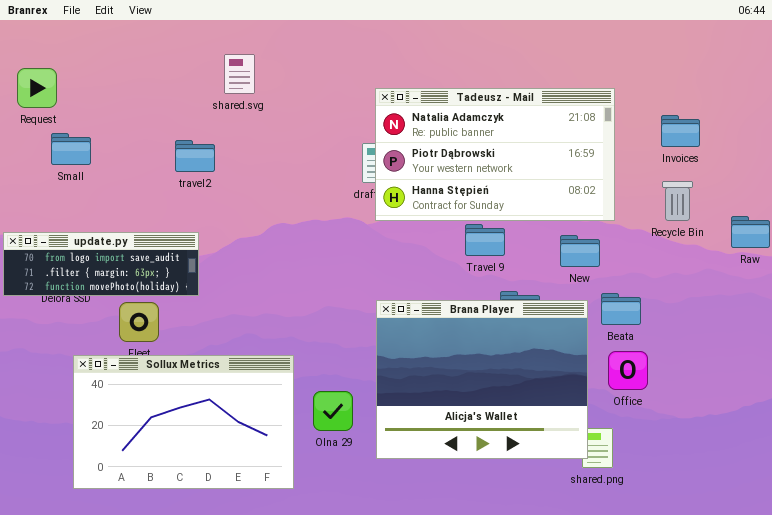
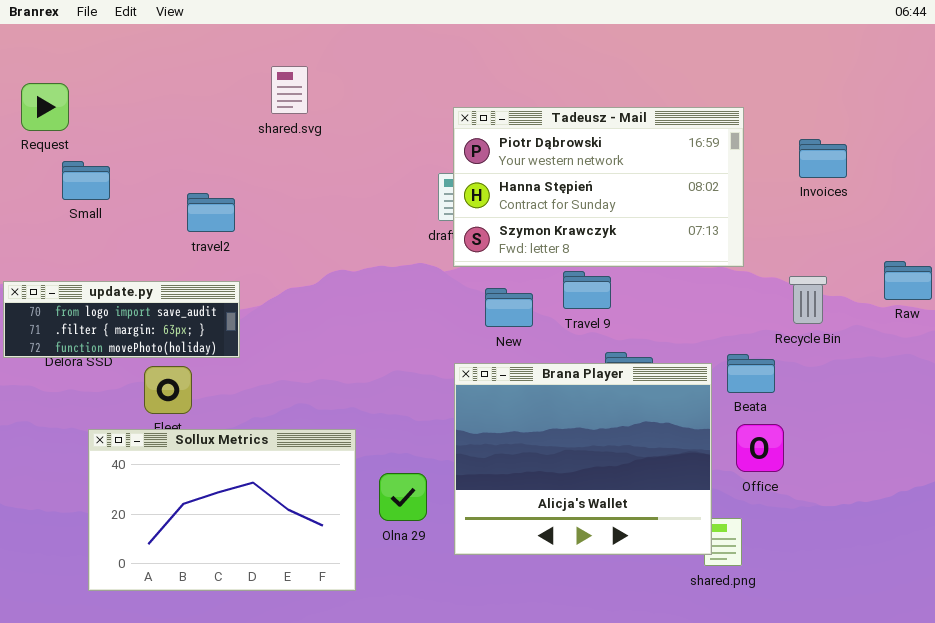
Tadeusz - Mail: [375,88,615,221] -> [453,107,744,267], scrolled down 1 row
travel2: [175,140,215,172] -> [187,193,235,232], moved
Recycle Bin: [662,181,693,221] -> [789,276,827,324], moved
New: [560,235,600,267] -> [485,288,533,327], moved

